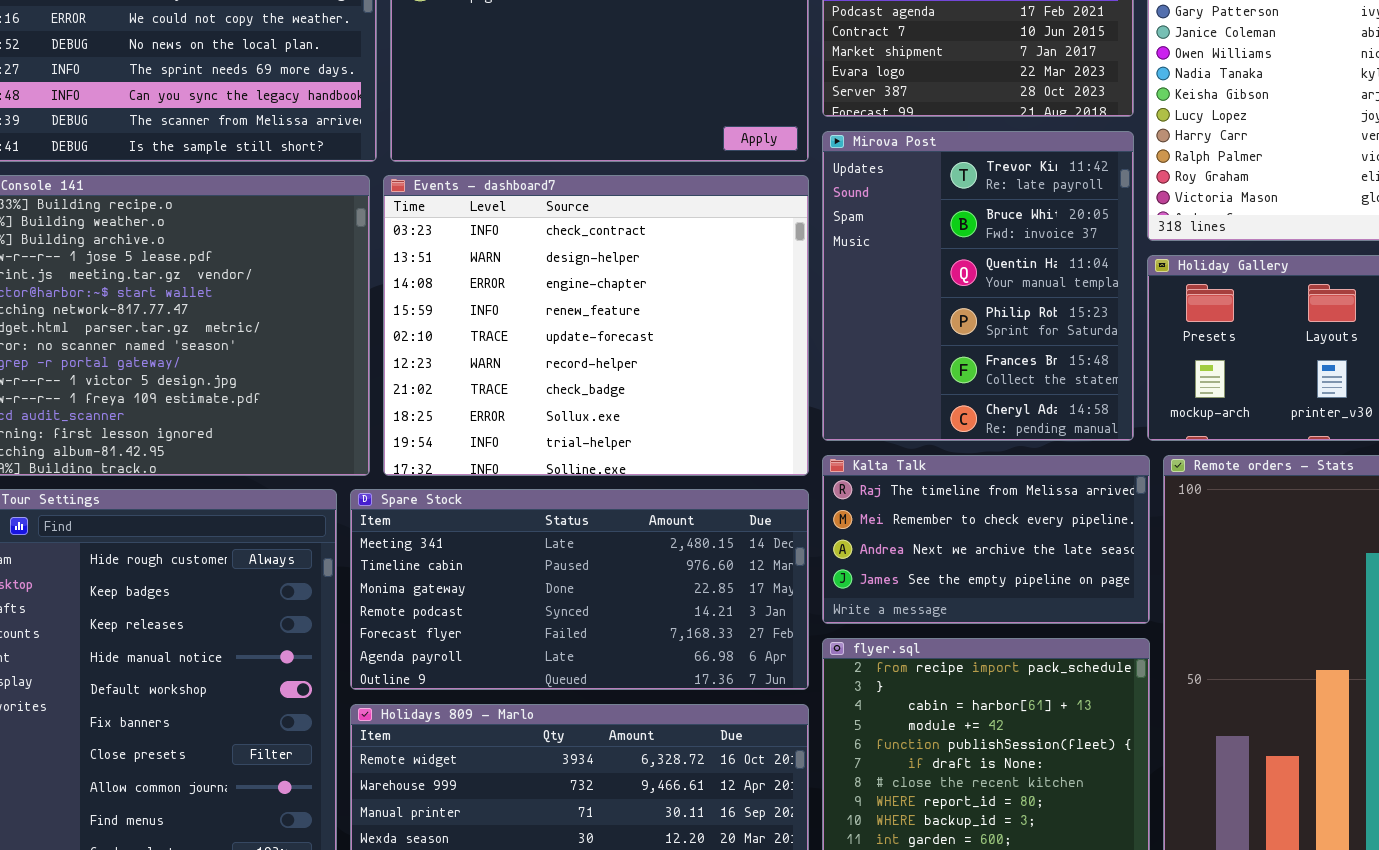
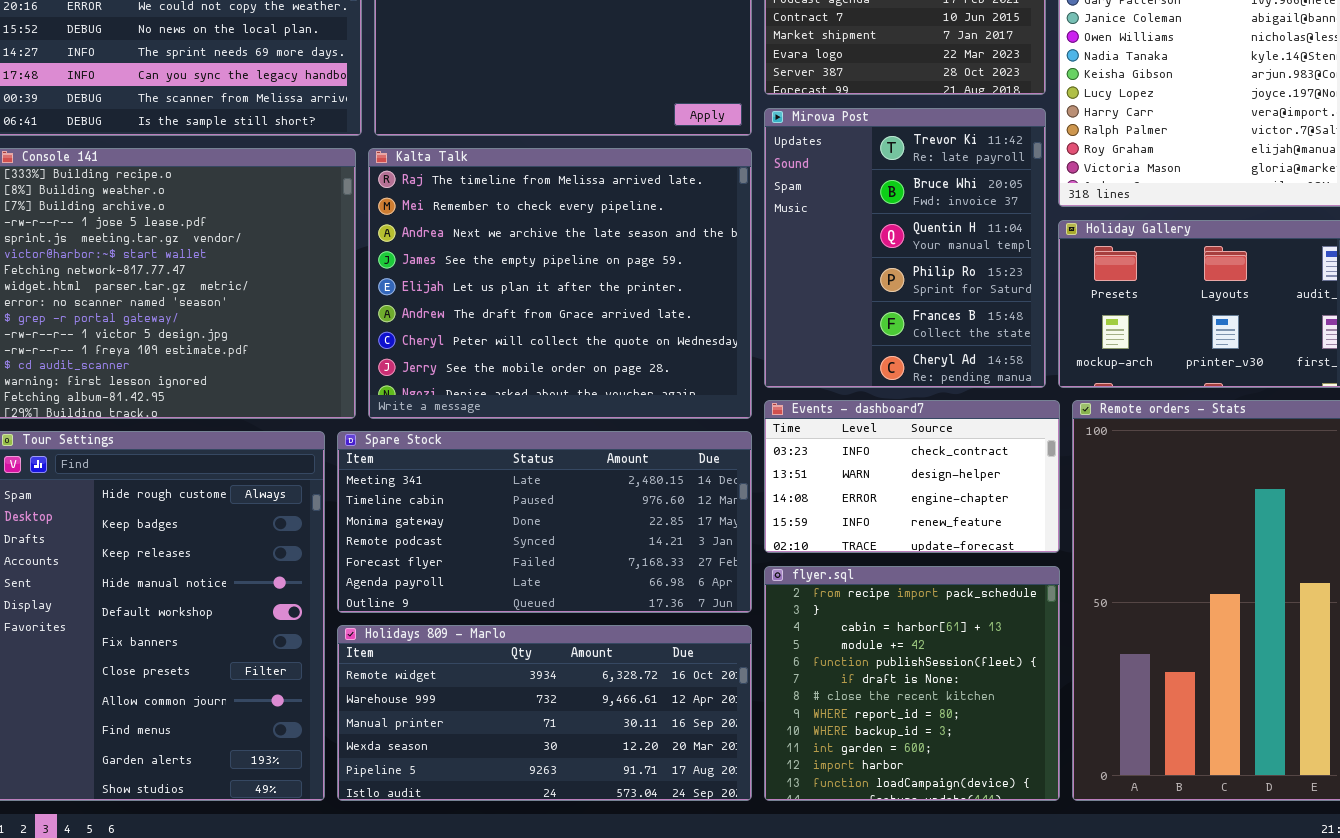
Events - dashboard7: [383,175,809,476] -> [764,400,1060,553], moved, resized
Kalta Talk: [822,455,1150,624] -> [368,148,752,419], moved, resized

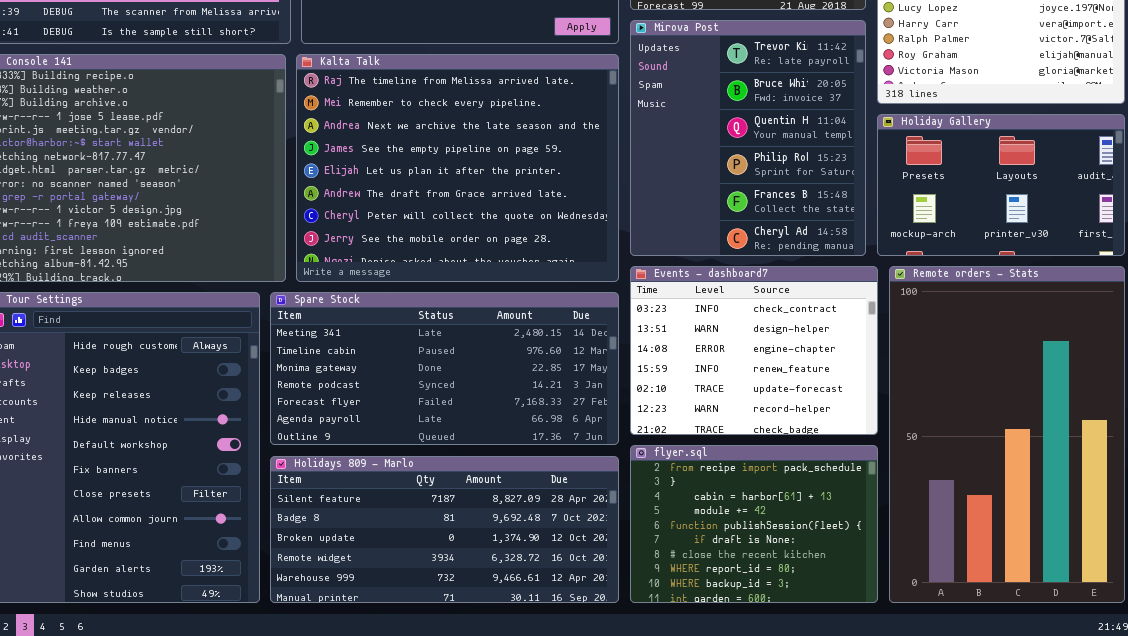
Events - dashboard7: [764,400,1060,553] -> [630,266,878,435], resized
flyer.sql: [764,566,1060,801] -> [630,445,878,603], resized
Holidays 809 - Marlo: [337,625,752,801] -> [270,456,619,603], scrolled up 3 rows

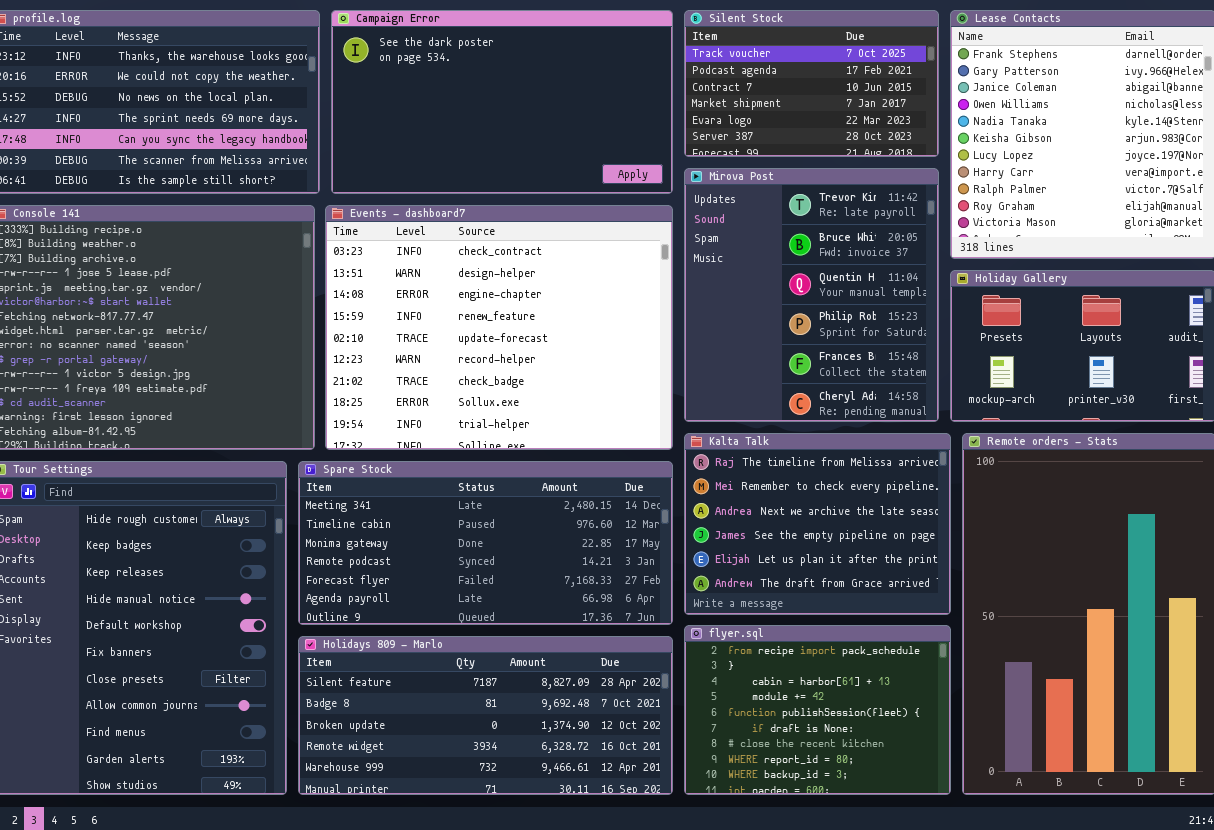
Kalta Talk: [296,54,619,282] -> [684,433,951,615], moved, resized
Events - dashboard7: [630,266,878,435] -> [325,205,673,450], moved, resized

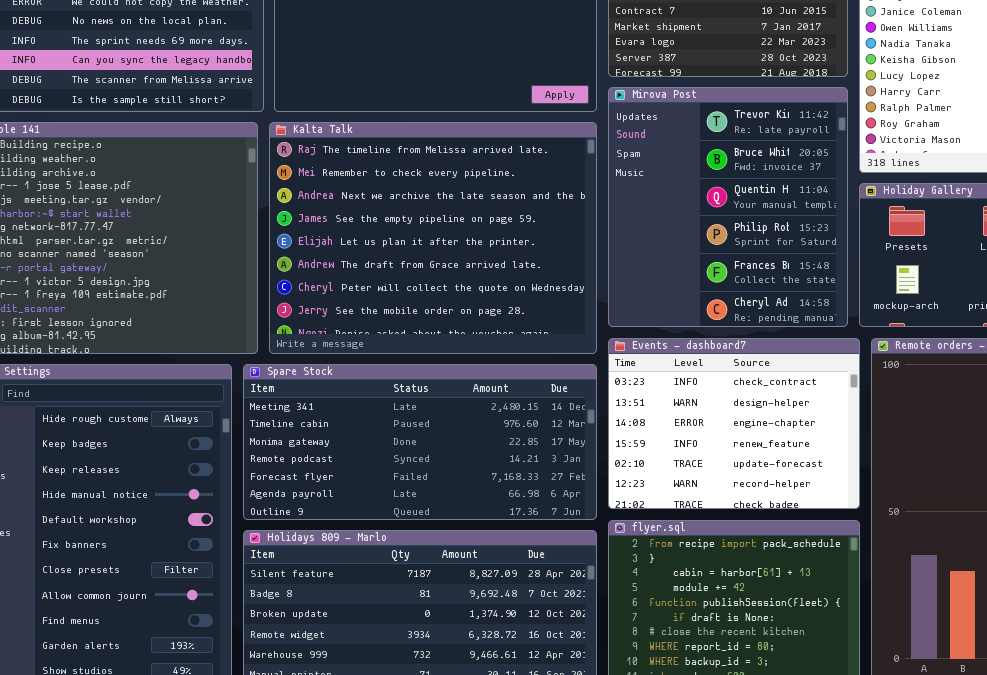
Events - dashboard7: [325,205,673,450] -> [608,338,860,509], moved, resized
Kalta Talk: [684,433,951,615] -> [269,122,597,354], moved, resized

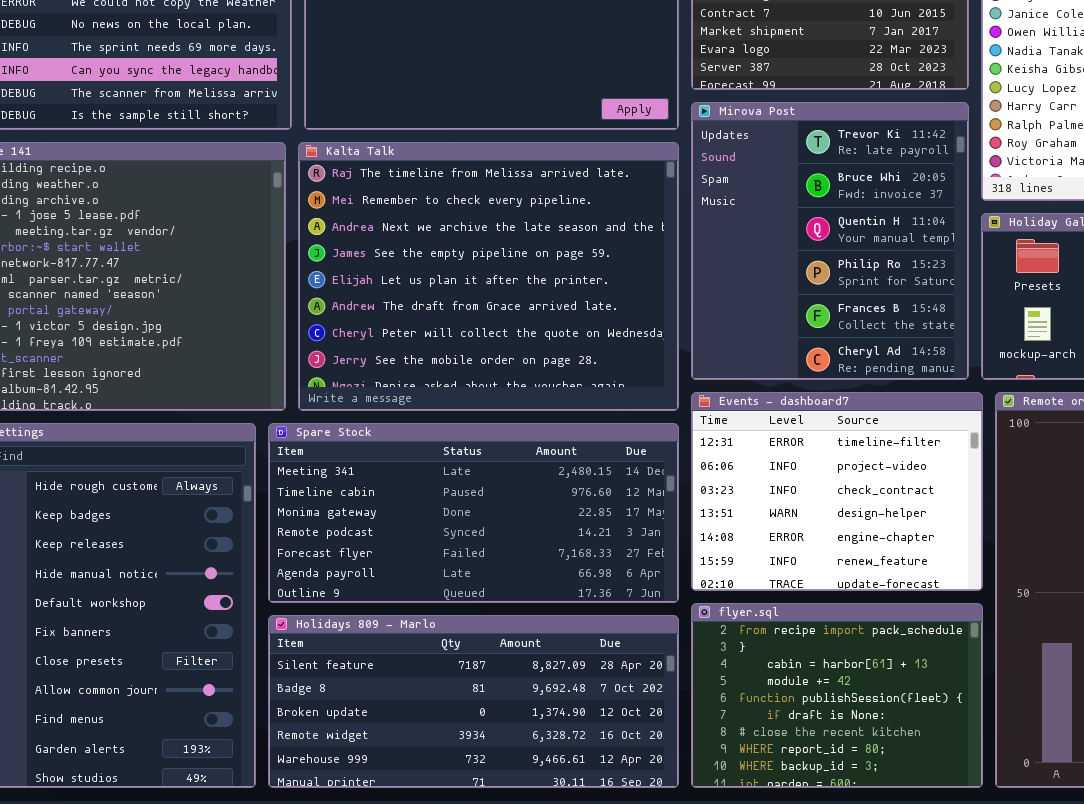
Events - dashboard7: [608,338,860,509] -> [691,392,983,591], scrolled up 2 rows

